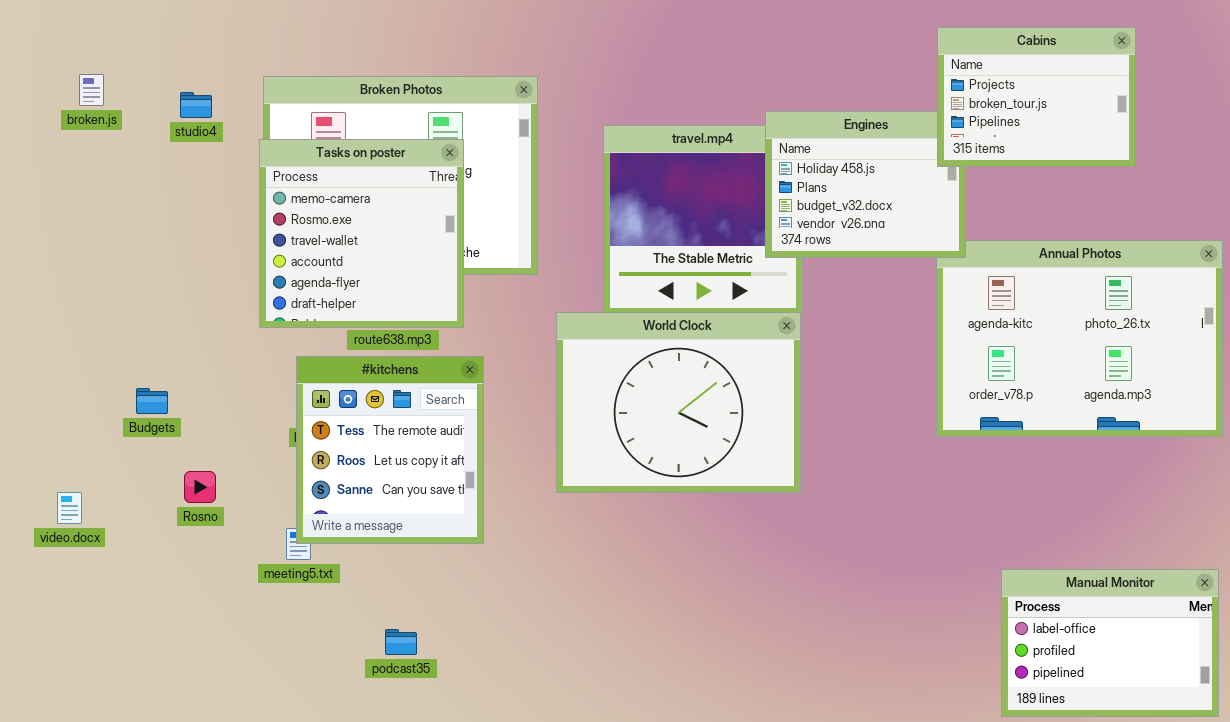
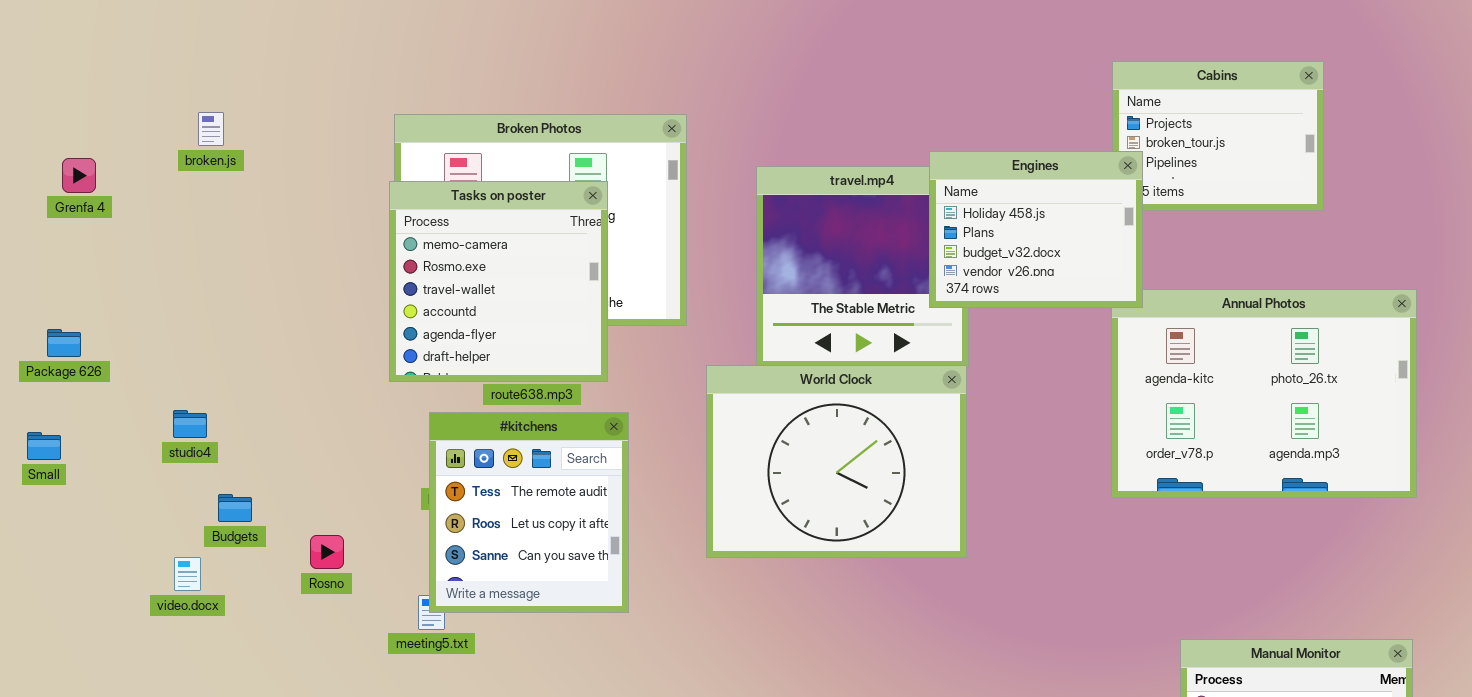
studio4: [180,92,212,118] -> [173,410,207,438], moved
Engines: [765,111,966,258] -> [929,151,1143,308], raised
Budgets: [136,388,168,414] -> [218,494,252,522], moved

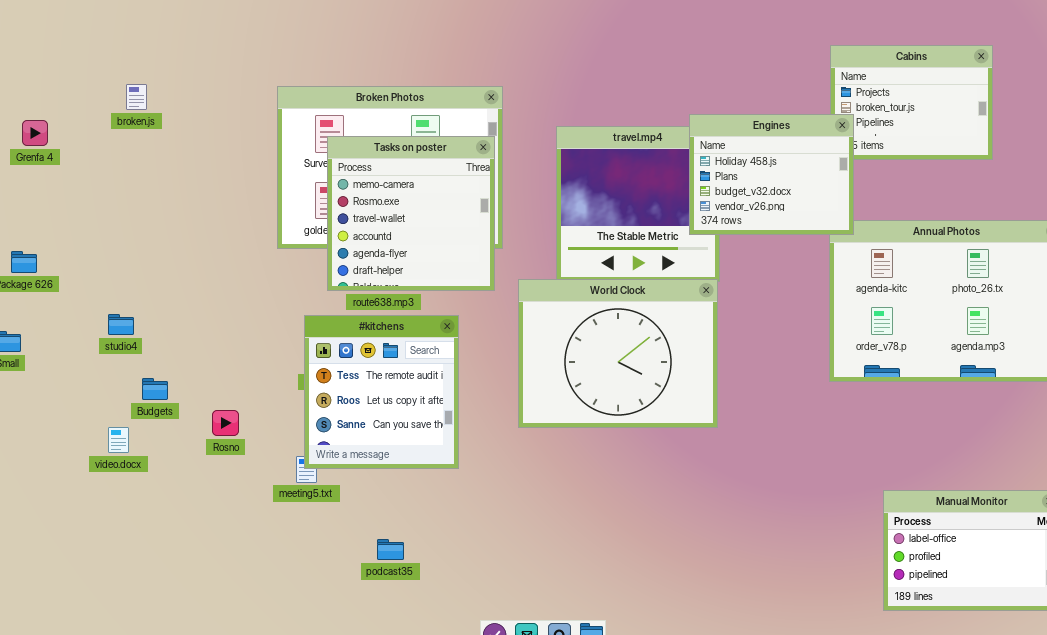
Tasks on poster: [389,181,608,382] -> [327,136,495,291], moved

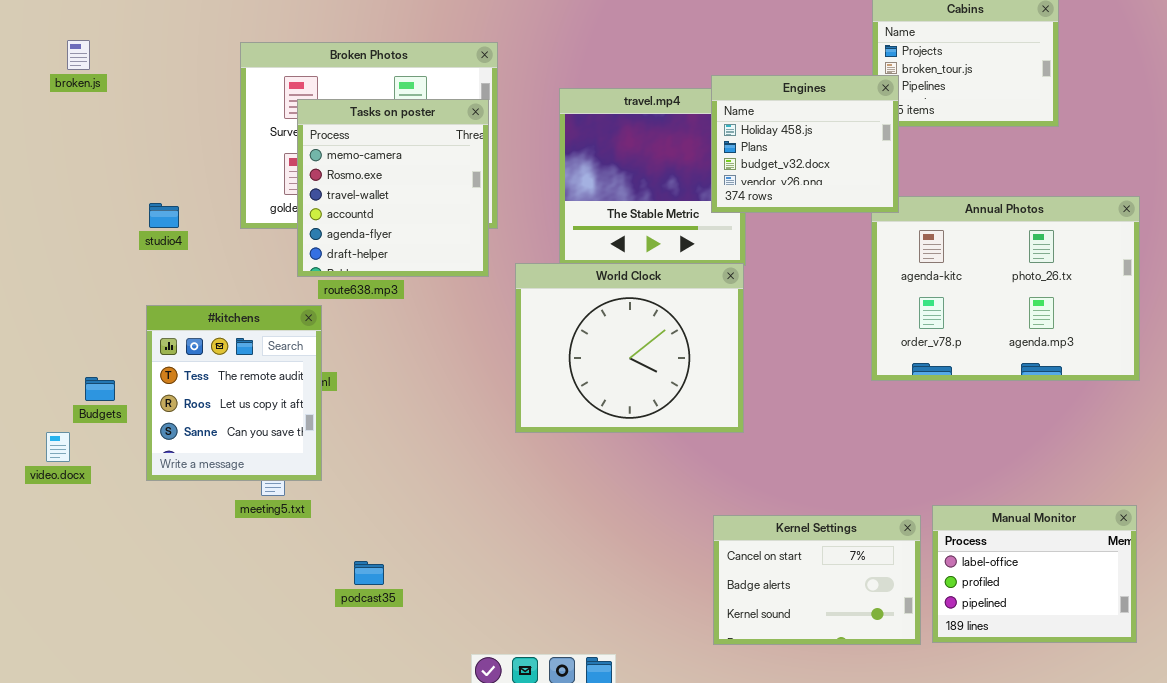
studio4: [108,314,134,335] -> [149,203,179,228], moved
#kitchens: [304,315,459,469] -> [146,305,322,481], moved
Kernel Settings: none -> [713,515,921,645], opened

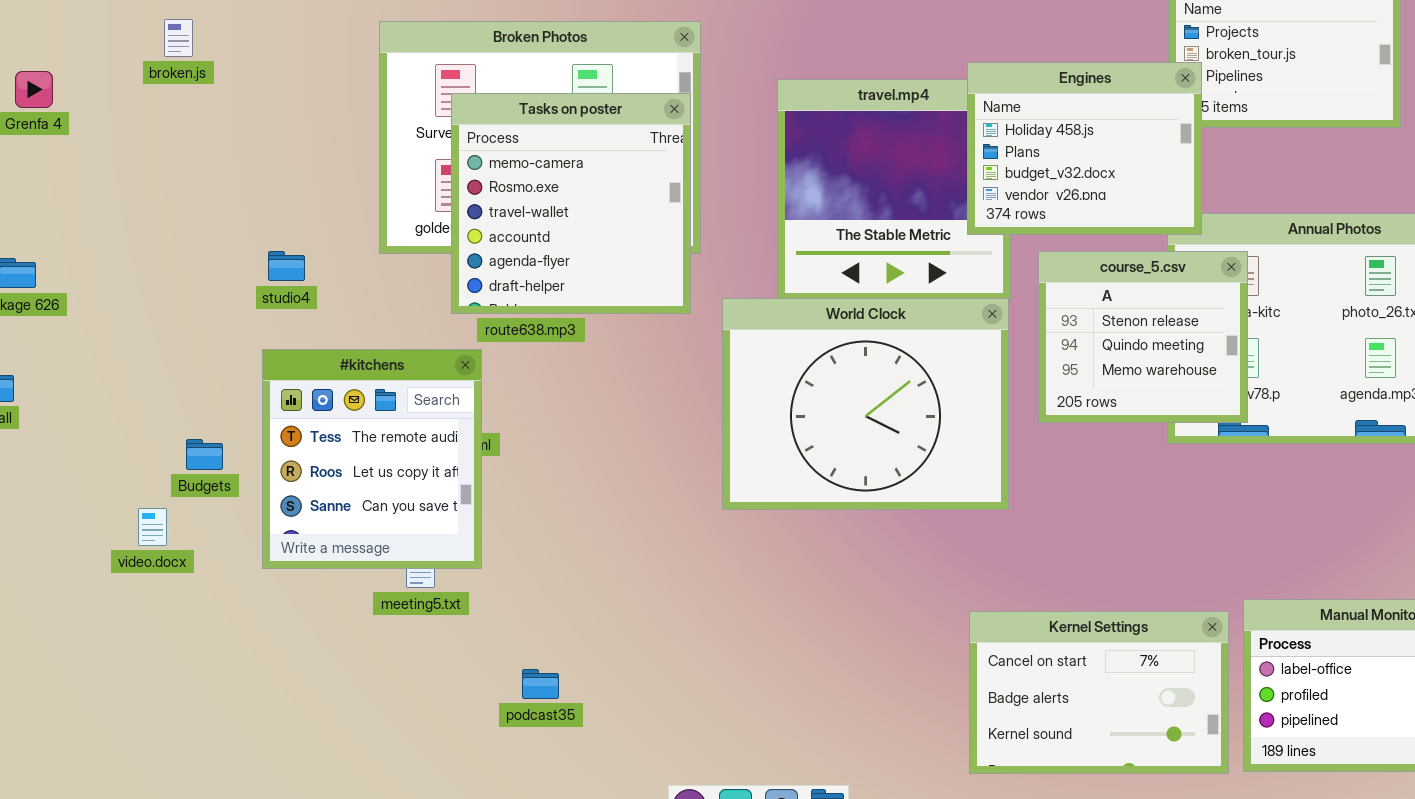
studio4: [149,203,179,228] -> [268,251,305,281], moved
course_5.csv: none -> [1038,251,1248,423], opened

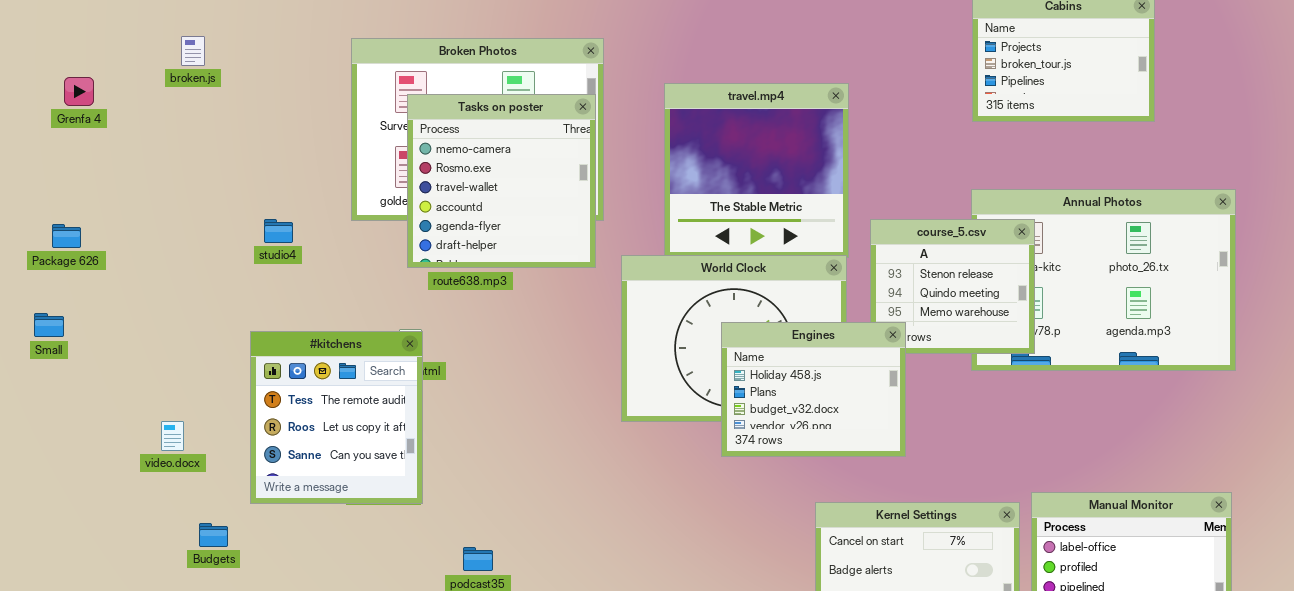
Engines: [967,62,1202,235] -> [721,322,906,457], moved
#kitchens: [262,349,482,569] -> [250,331,423,504], moved
Budgets: [186,439,223,470] -> [199,523,228,547], moved

